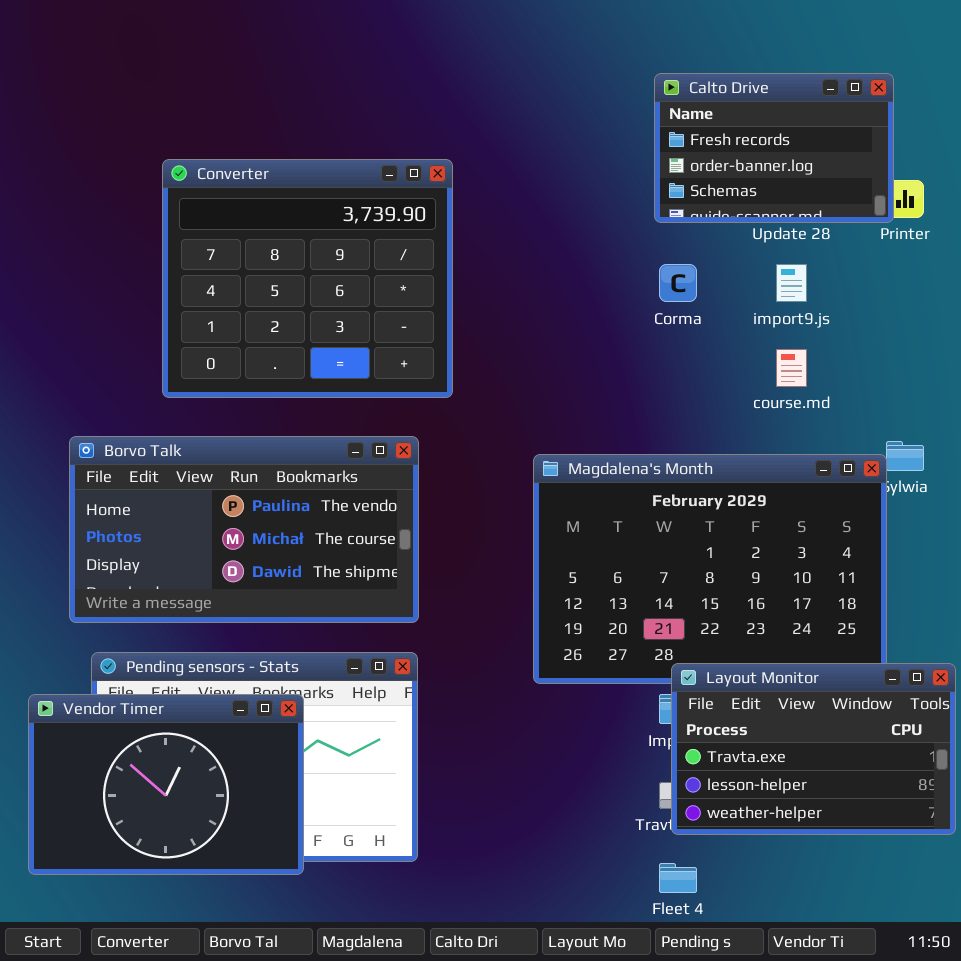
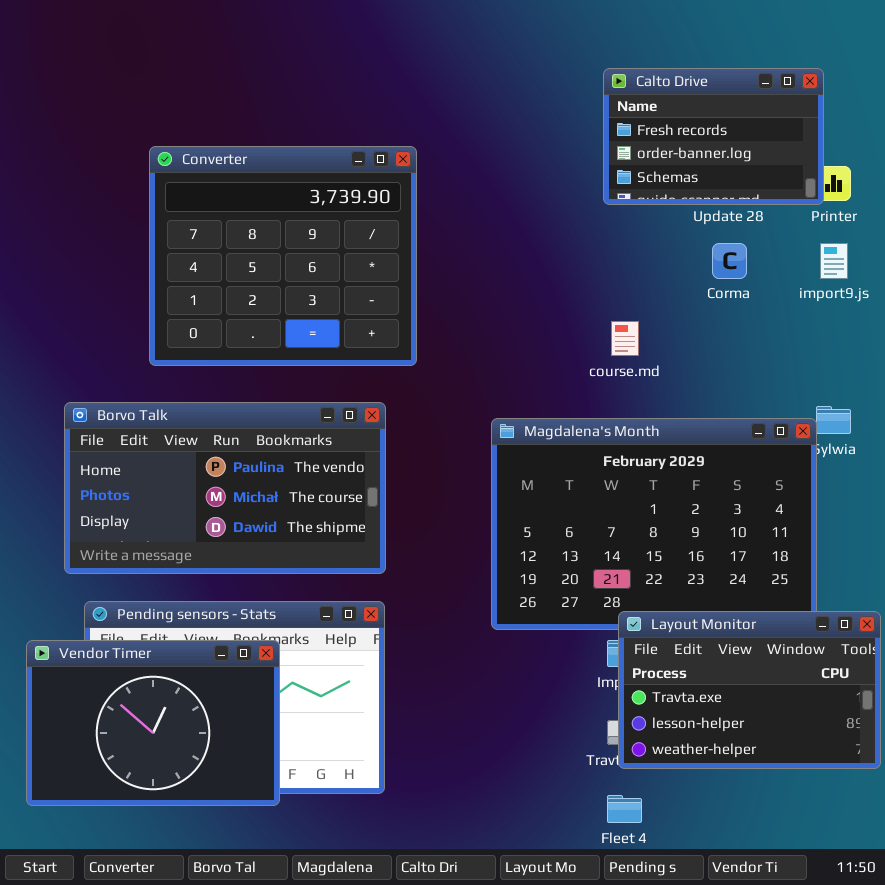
Corma: [659,264,697,302] -> [712,243,747,279], moved
import9.js: [776,264,807,302] -> [820,243,848,279], moved
course.md: [776,349,807,387] -> [611,321,639,356], moved

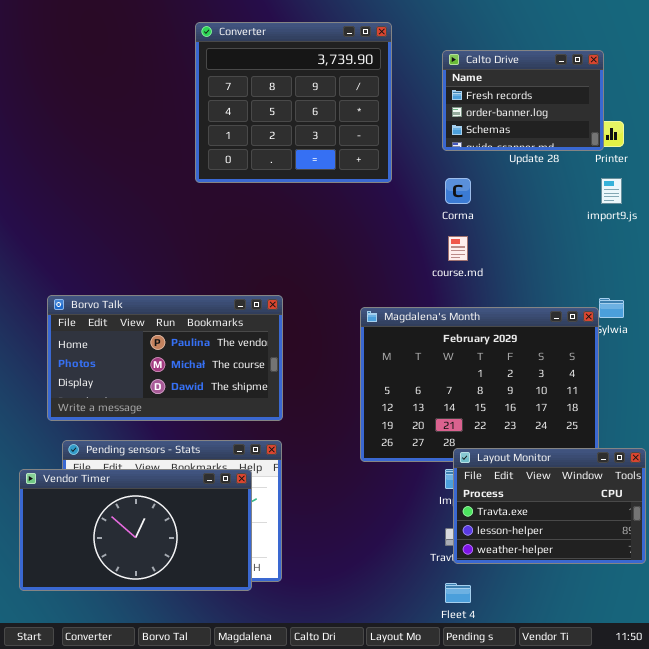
Converter: [149,146,417,366] -> [195,22,392,183], moved
Corma: [712,243,747,279] -> [445,178,471,204], moved
Vendor Timer: [26,640,280,806] -> [19,469,252,591], resized

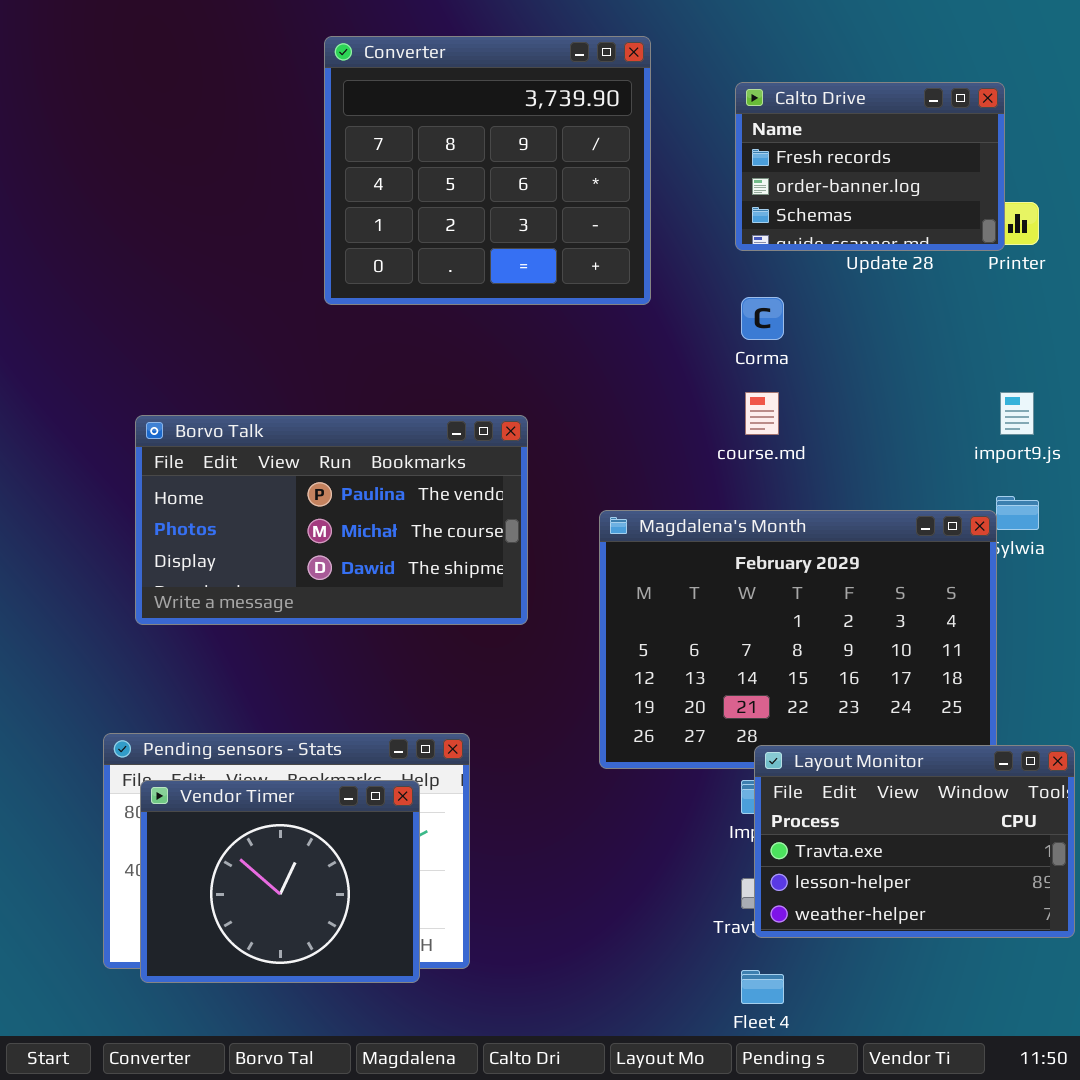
import9.js: [601,178,622,204] -> [1000,392,1034,435], moved
Borvo Talk: [47,295,283,421] -> [135,415,528,625], moved
Vendor Timer: [19,469,252,591] -> [140,780,420,983], resized

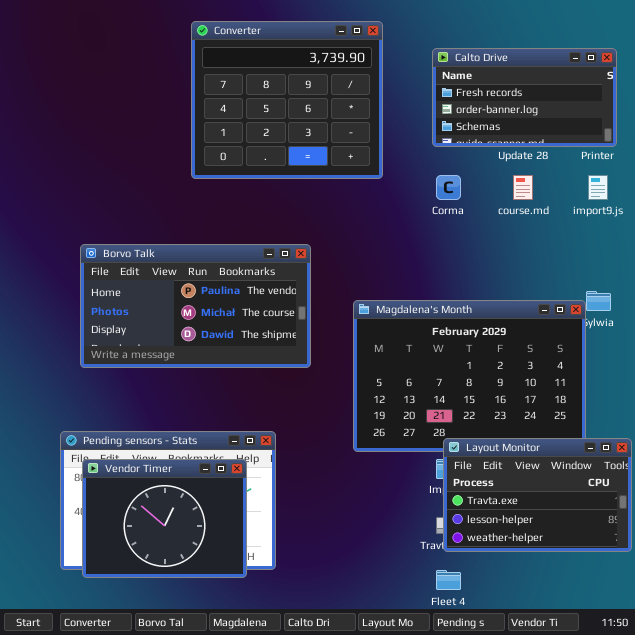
Calto Drive: [735,82,1005,251] -> [432,48,617,147], resized
course.md: [745,392,779,435] -> [513,175,533,200], moved
import9.js: [1000,392,1034,435] -> [588,175,608,200], moved

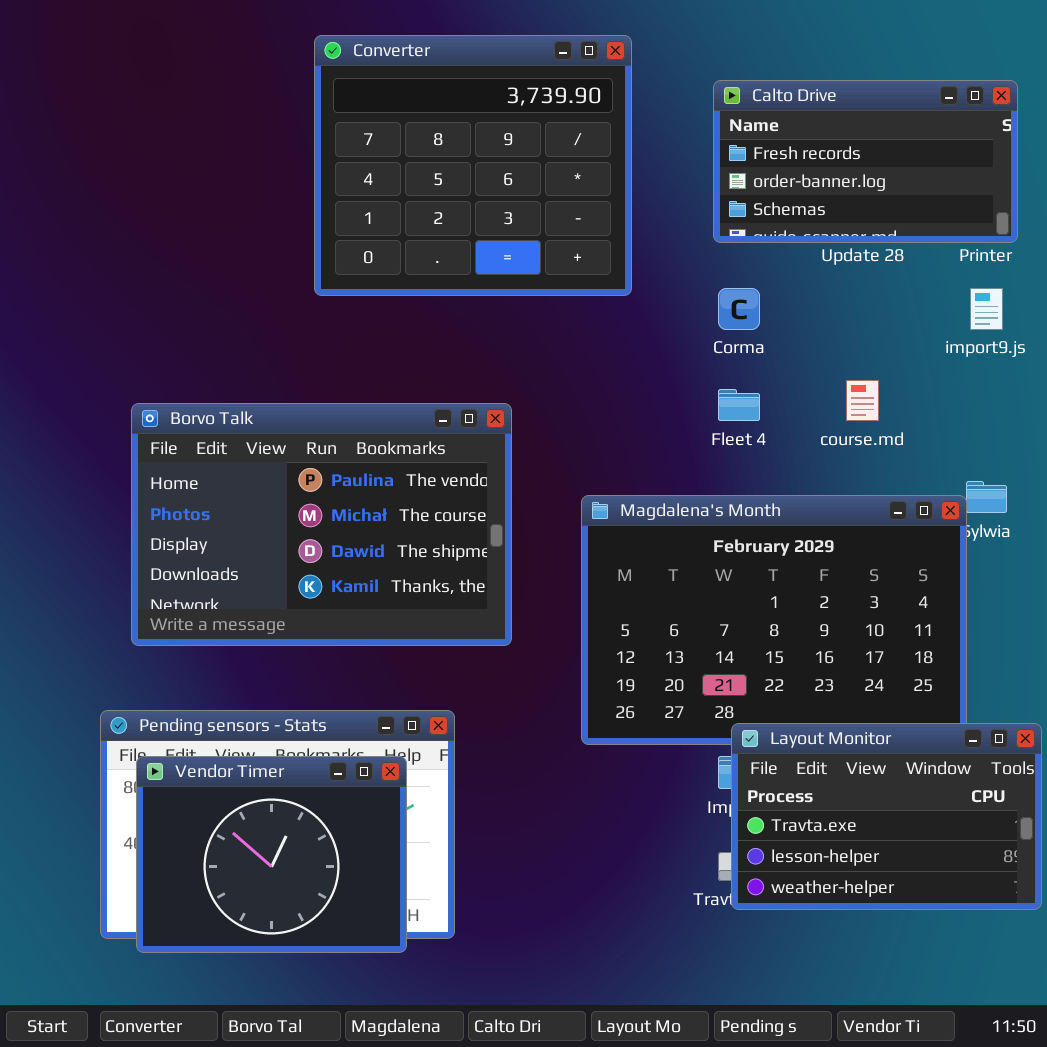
course.md: [513,175,533,200] -> [846,380,879,421], moved
Borvo Talk: [80,244,311,368] -> [131,403,512,646], resized
Fleet 4: [436,570,461,590] -> [718,389,760,421], moved

